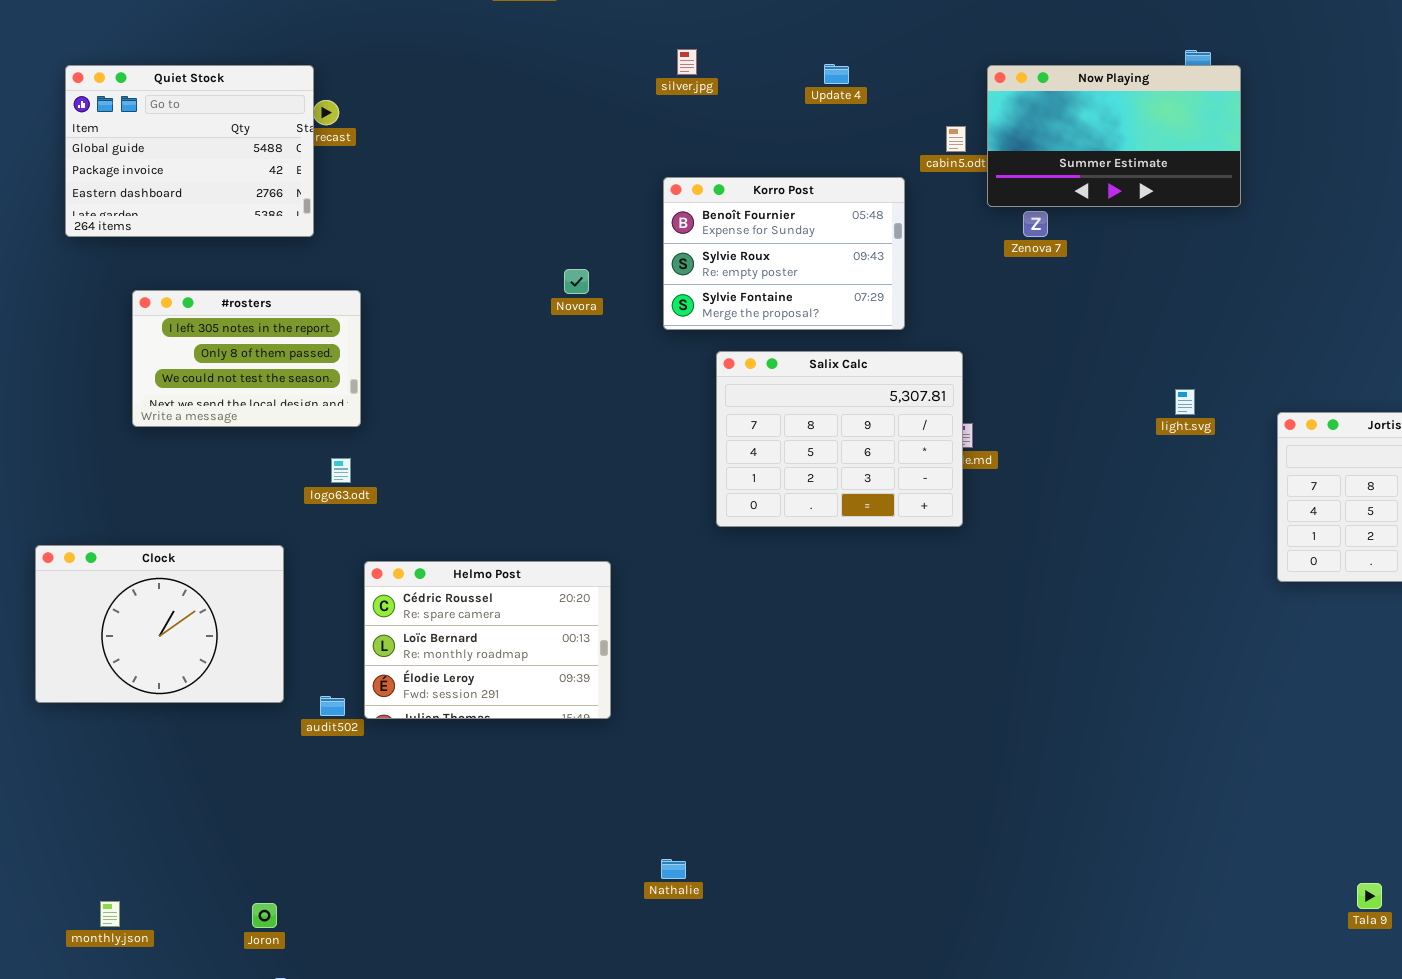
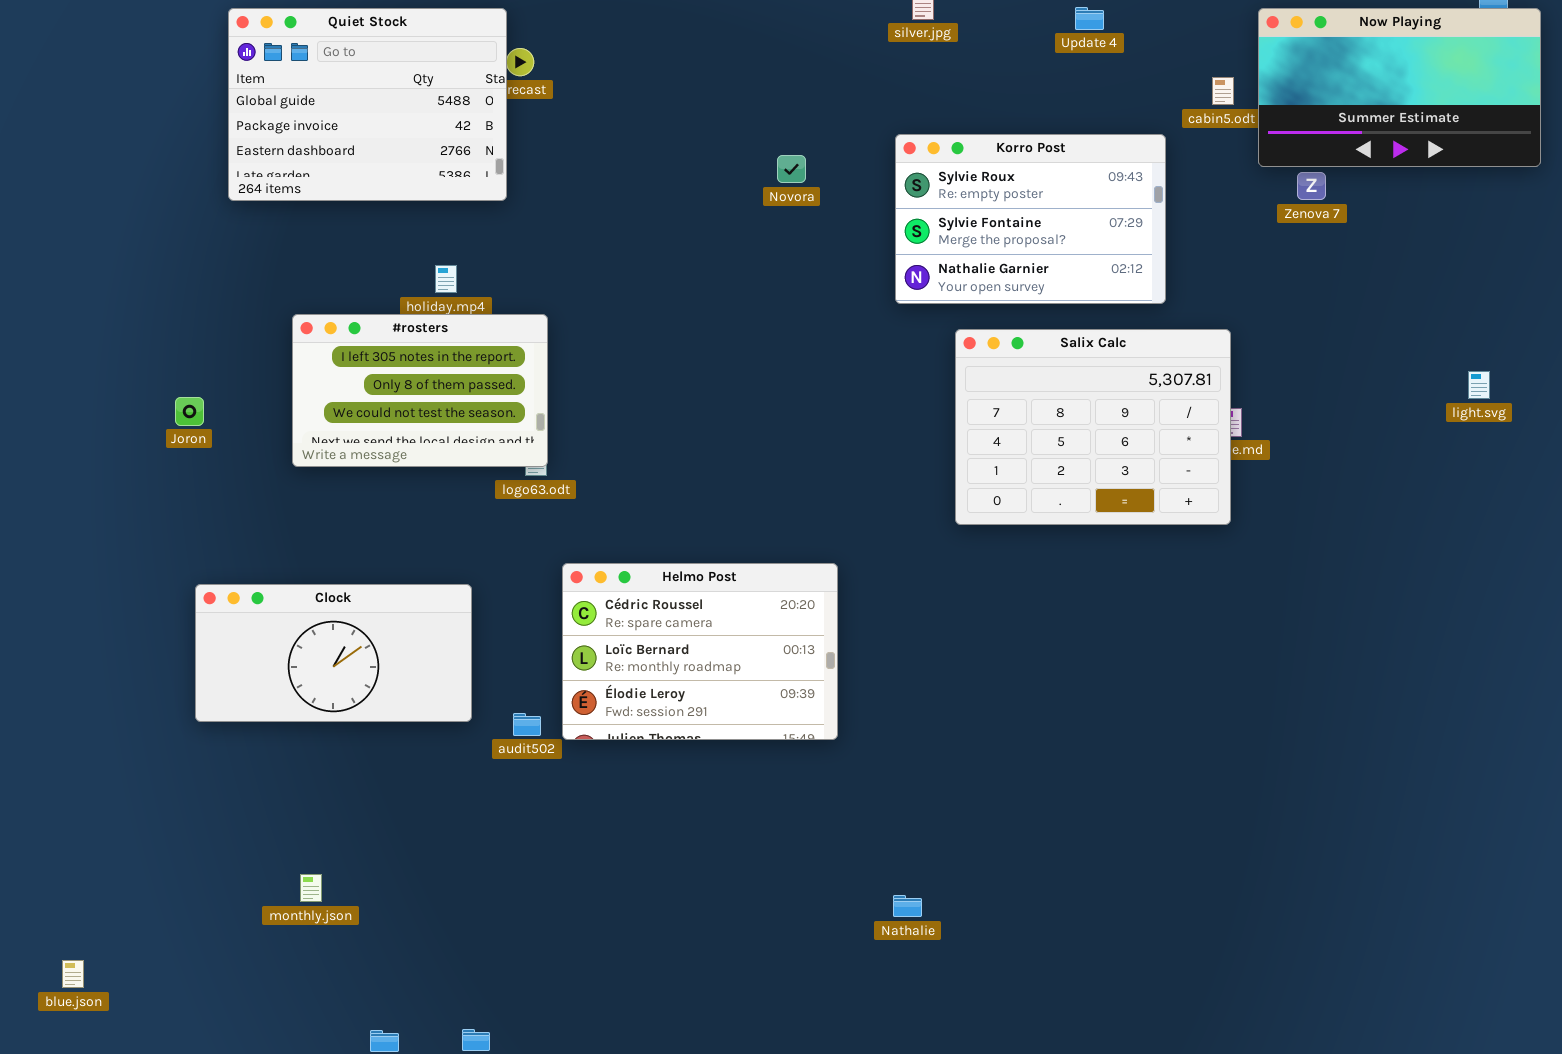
Korro Post: [663,177,905,330] -> [895,134,1166,304], scrolled down 1 row
Novora: [564,269,589,294] -> [777,155,806,183], moved
#rosters: [132,290,361,427] -> [292,314,548,467], moved
Clock: [35,545,284,703] -> [195,584,472,722], resized
monthly.json: [100,901,120,927] -> [300,874,322,902], moved
Joron: [252,903,277,928] -> [175,397,204,426], moved

